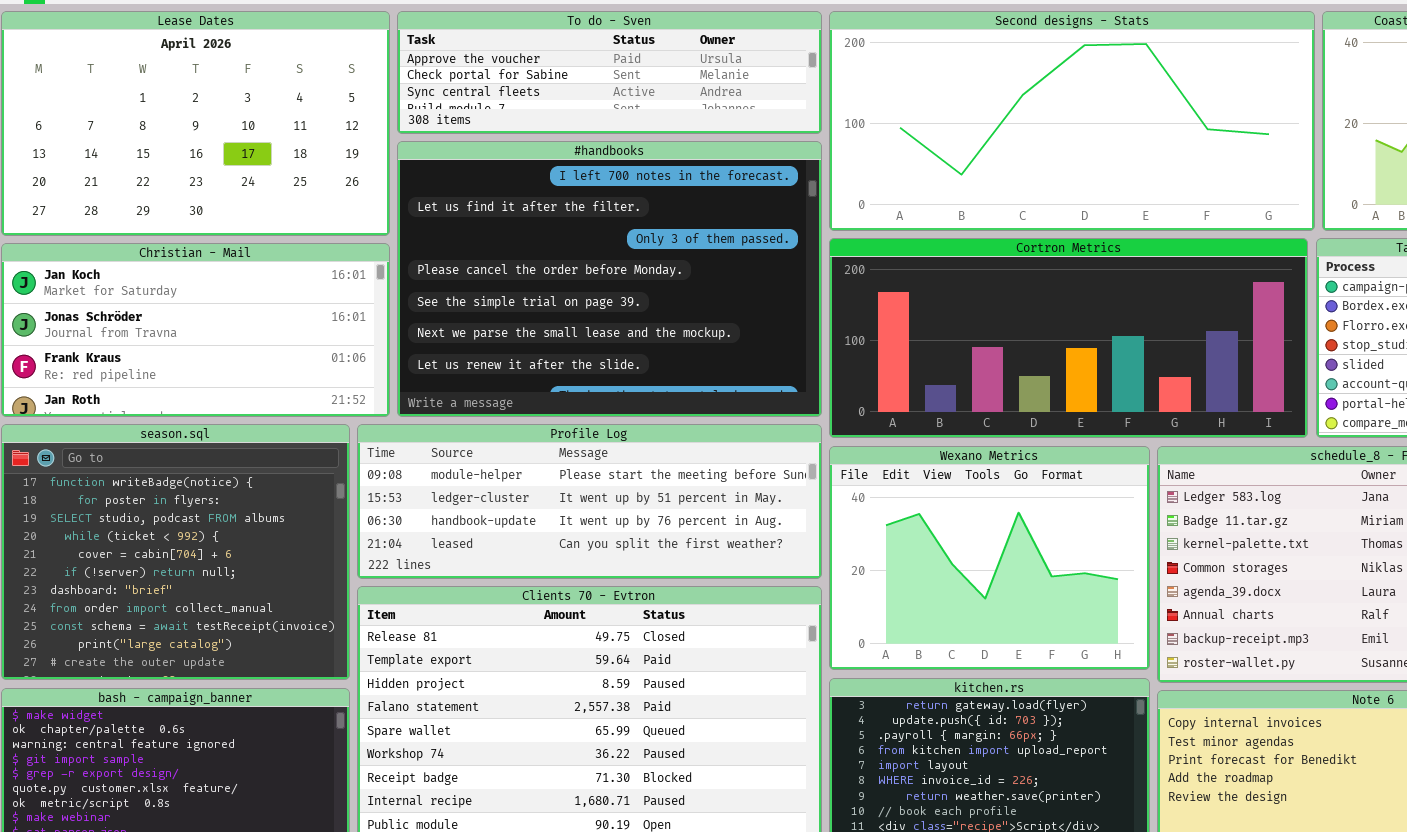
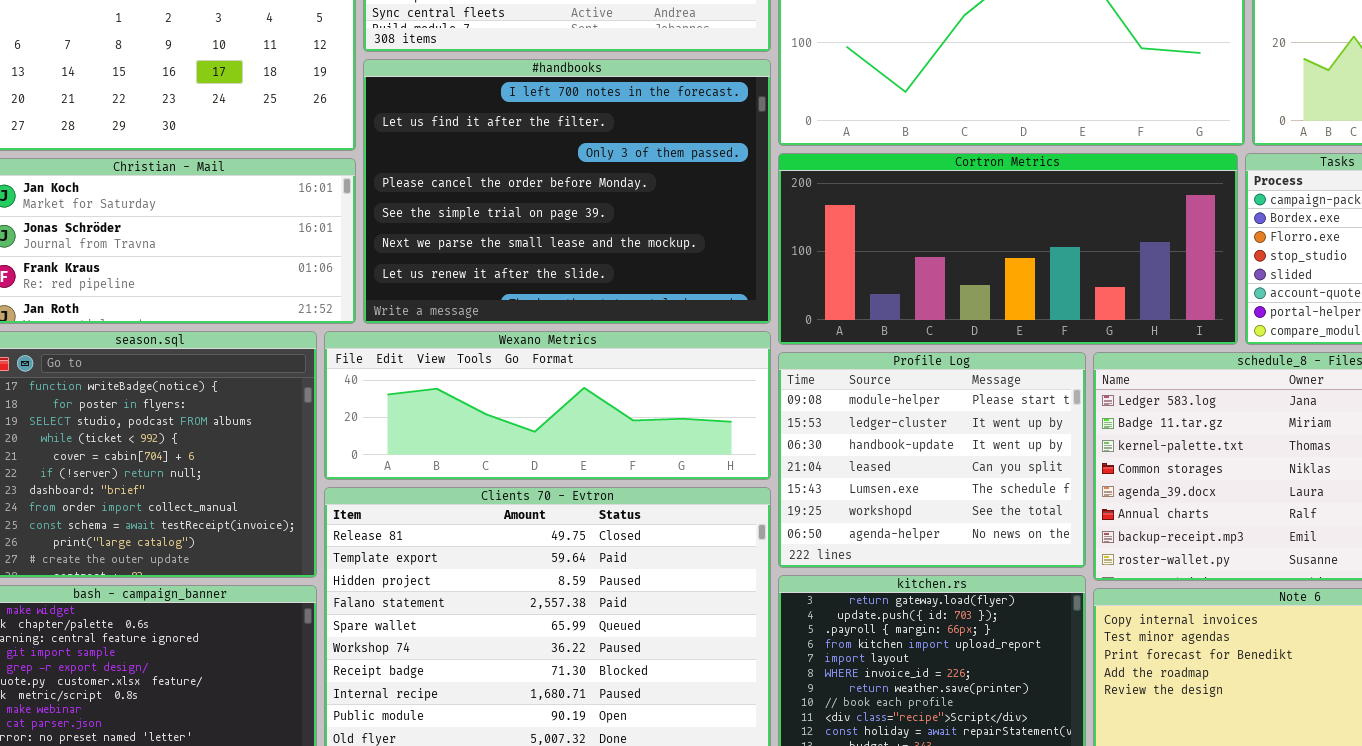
Profile Log: [357,424,822,579] -> [778,352,1086,568], moved, resized
Wexano Metrics: [829,446,1150,670] -> [324,331,771,480], moved, resized

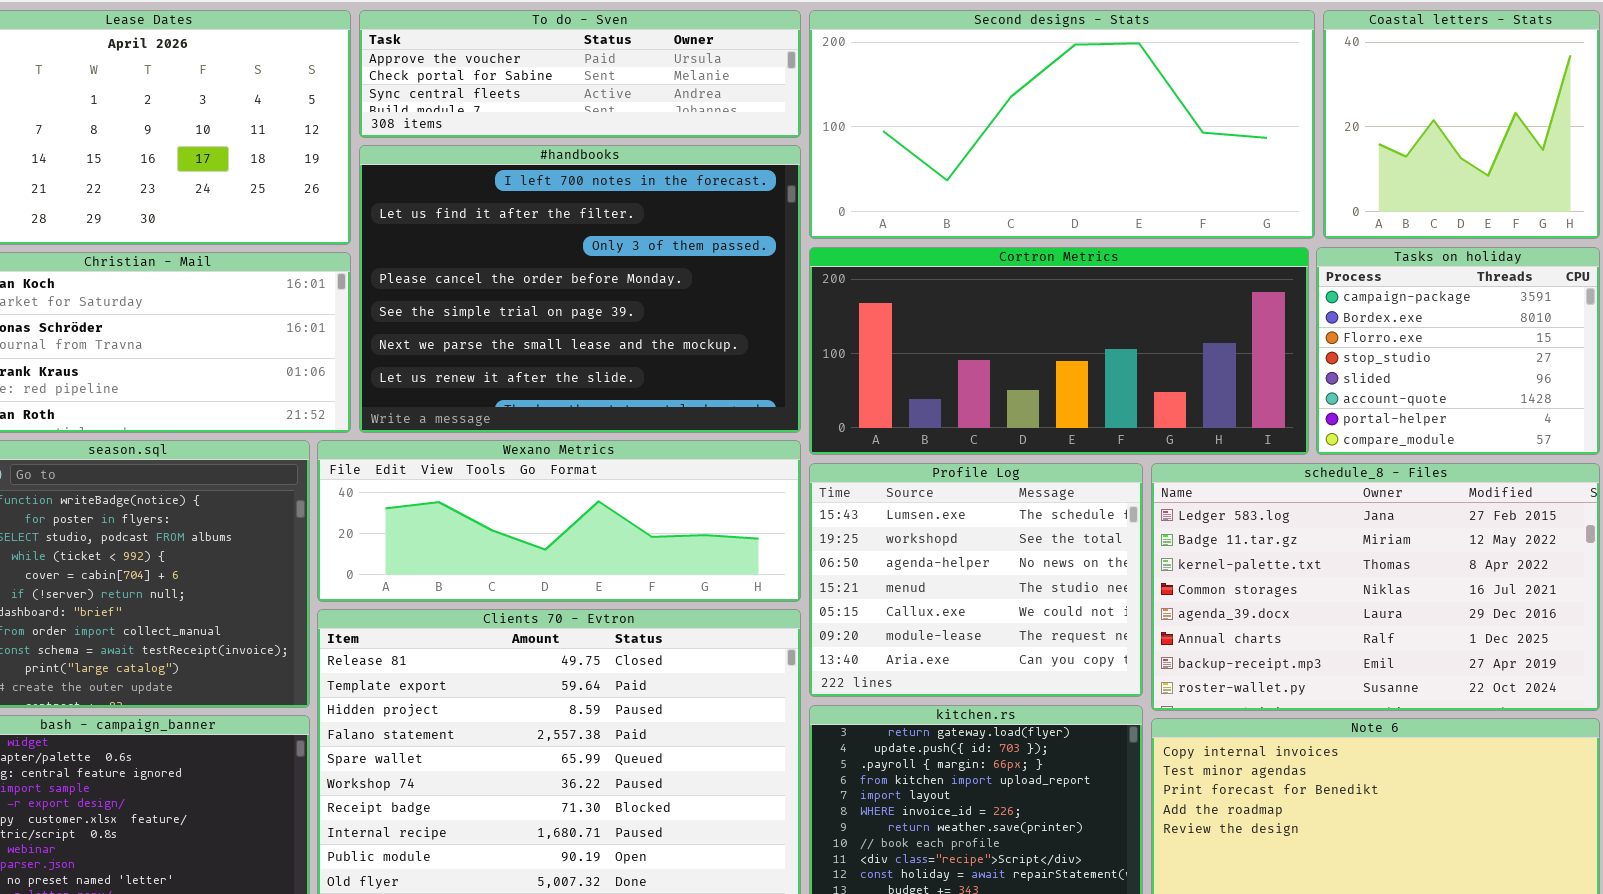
Profile Log: [778,352,1086,568] -> [809,463,1143,697], scrolled down 4 rows

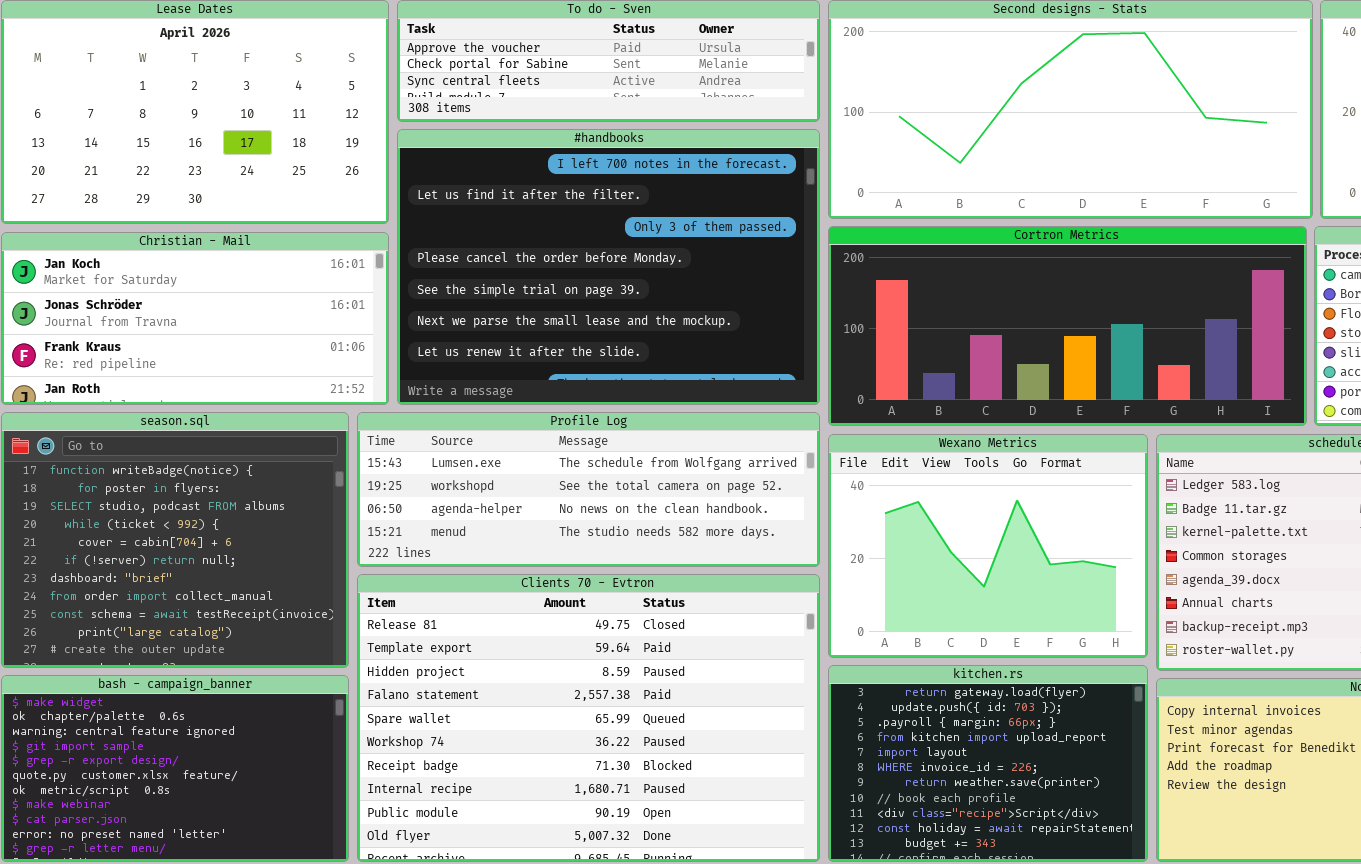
Wexano Metrics: [317,440,801,602] -> [828,434,1148,658], moved, resized
Profile Log: [809,463,1143,697] -> [357,412,820,567], moved, resized

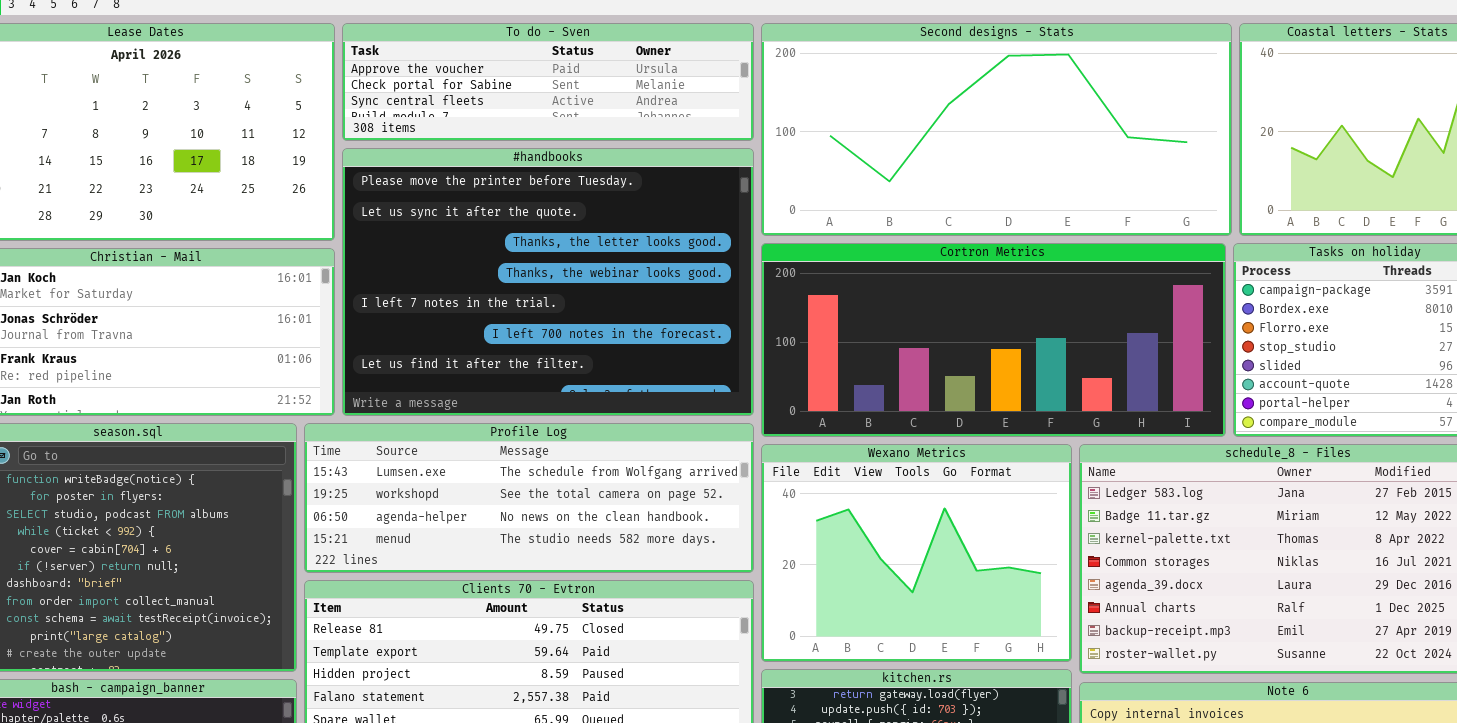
#handbooks: [397,129,820,405] -> [342,148,754,416], scrolled up 5 rows

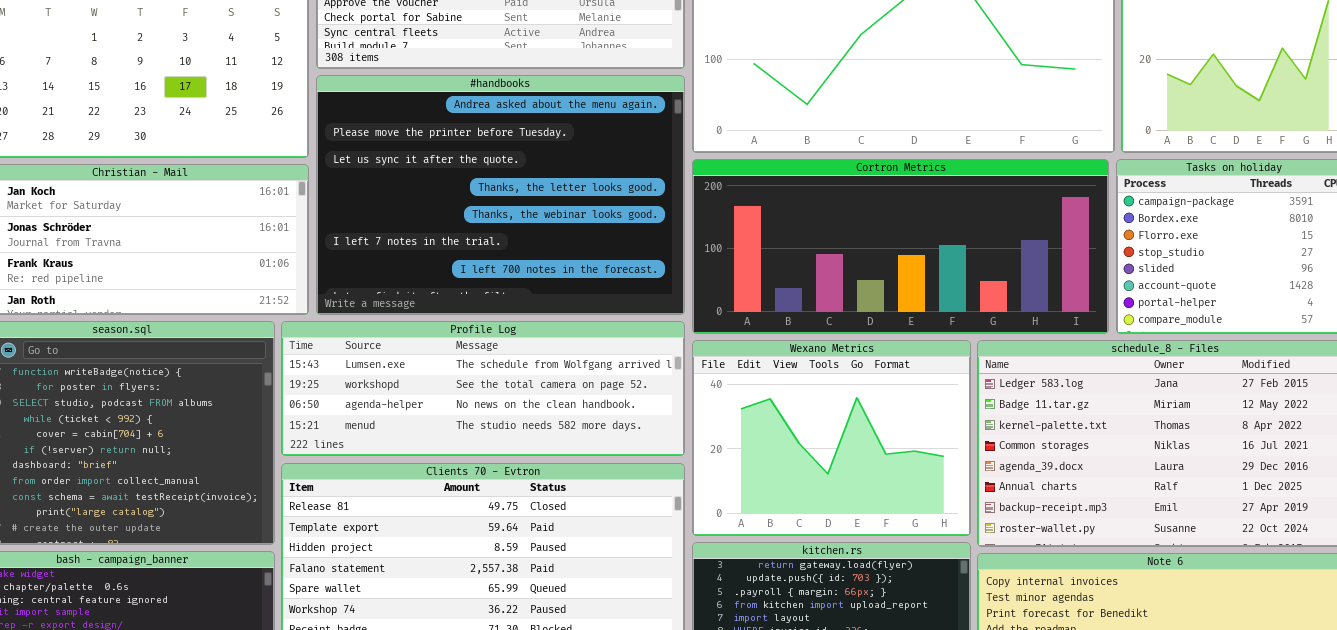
#handbooks: [342,148,754,416] -> [316,75,685,315], scrolled up 1 row

